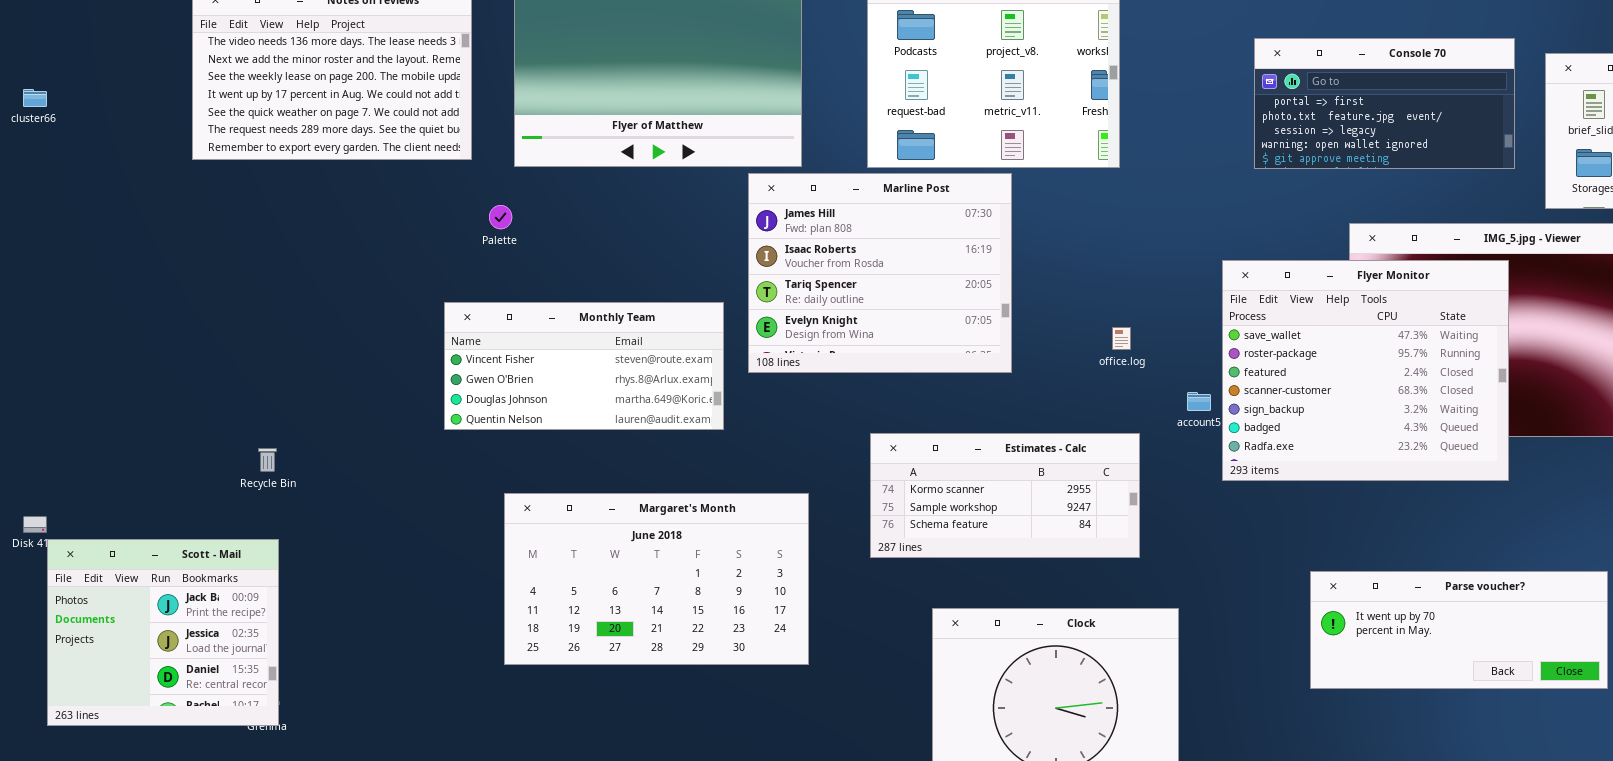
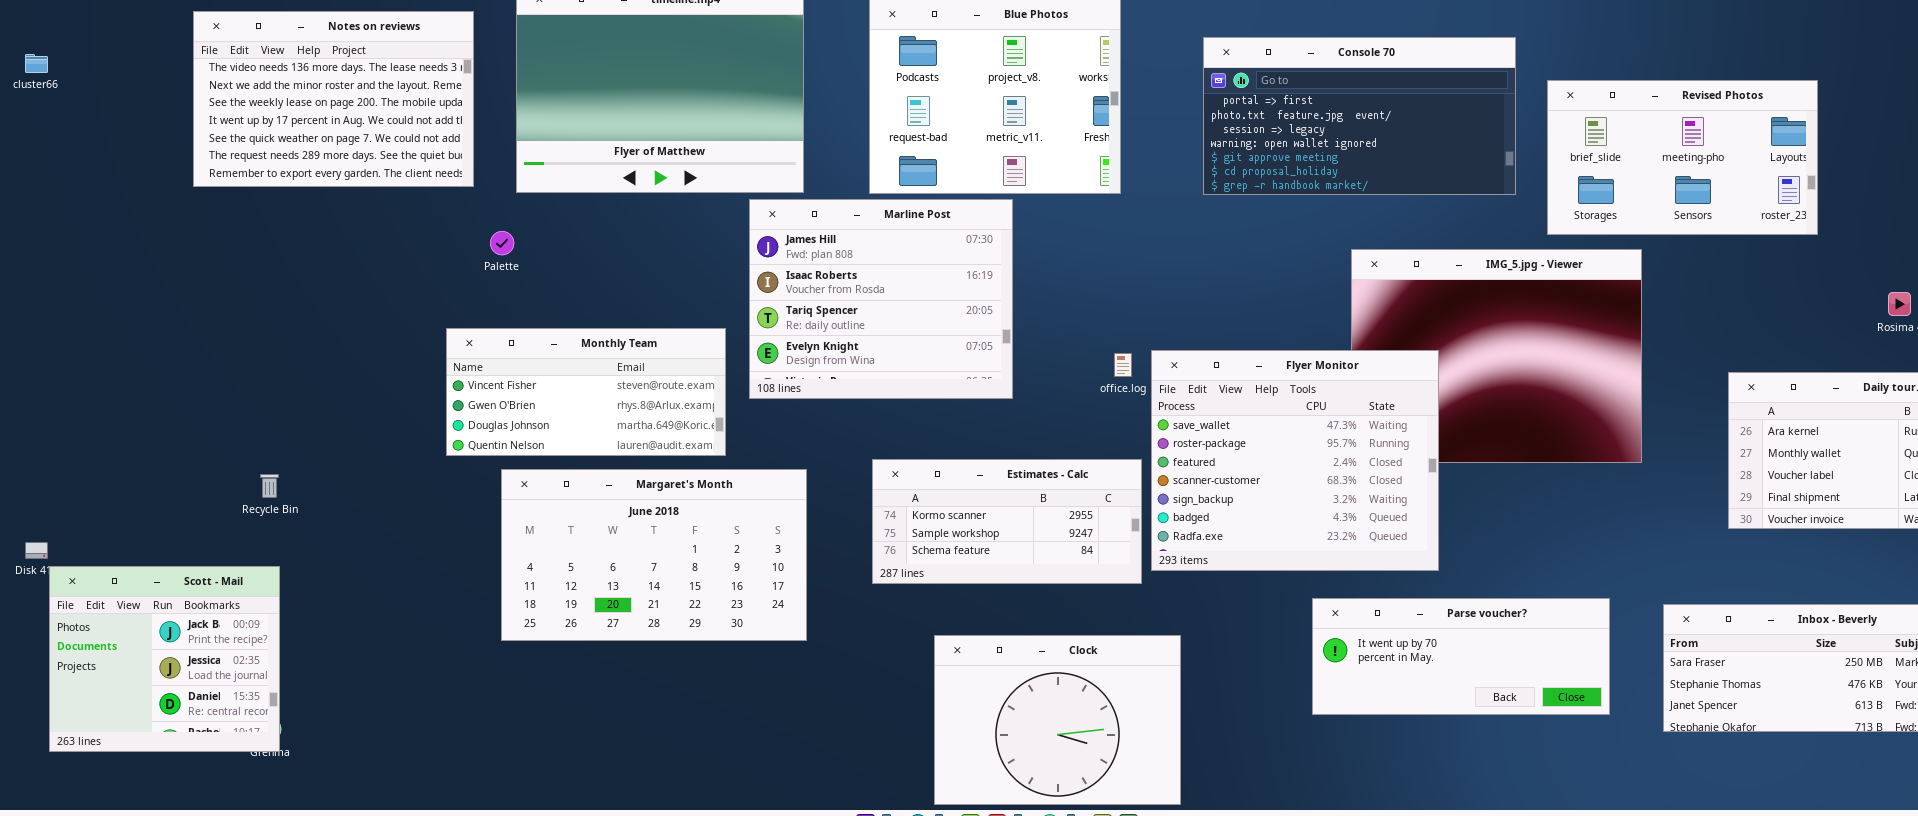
Console 70: [1254,38,1515,169] -> [1203,37,1516,195], resized
cluster66: [23,89,47,107] -> [25,54,48,73], moved
Flyer Monitor: [1222,260,1509,481] -> [1151,350,1439,571], moved
Margaret's Month: [504,493,809,665] -> [501,469,807,641], moved

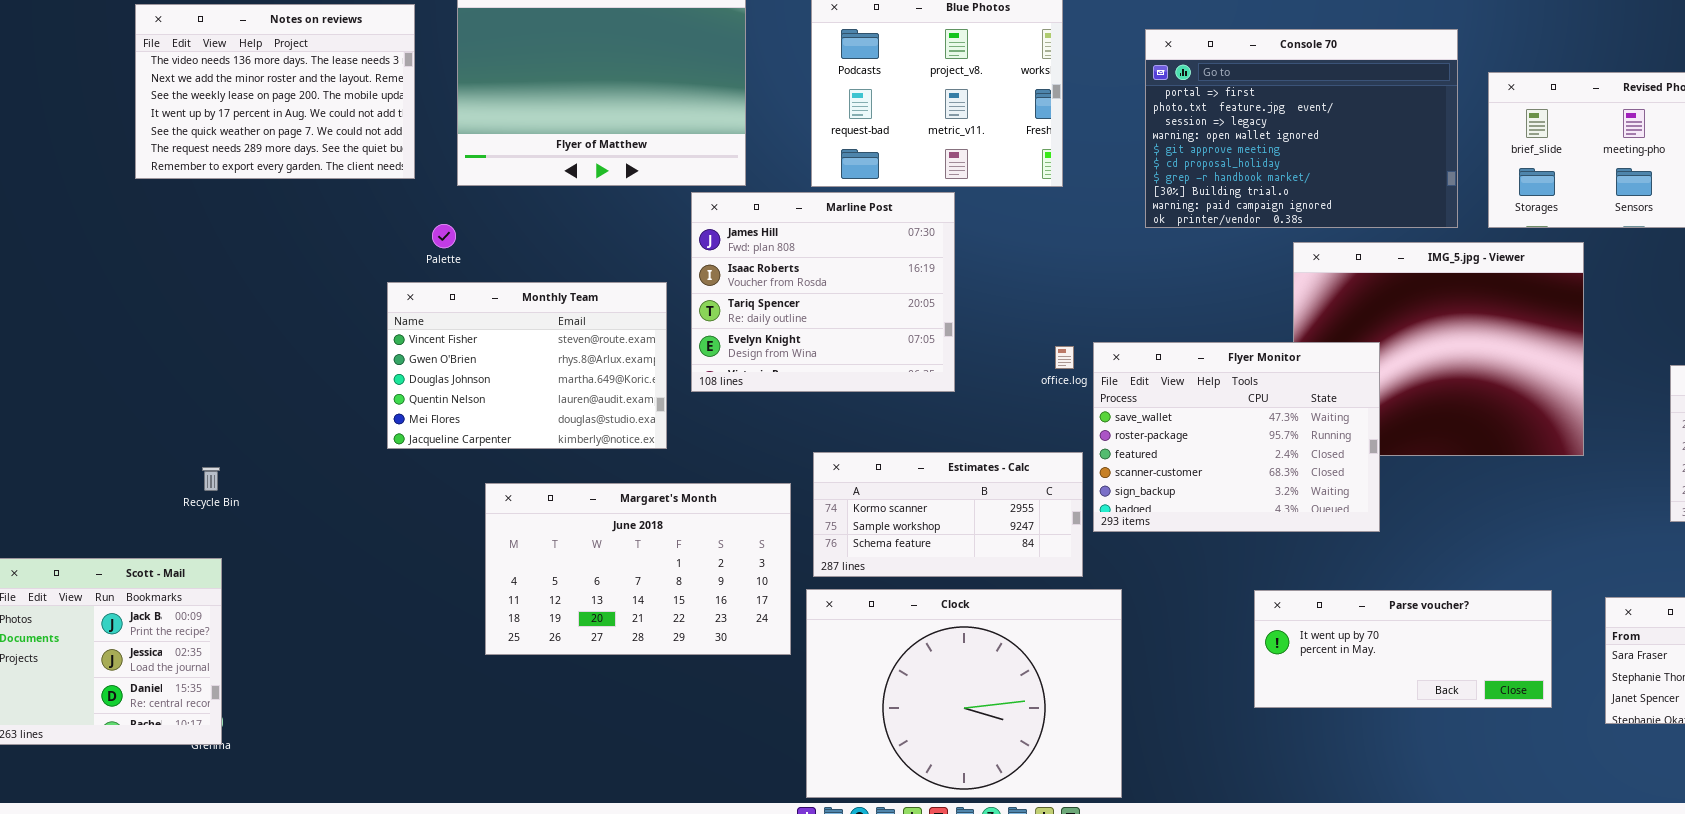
Console 70: [1203,37,1516,195] -> [1145,29,1458,228], resized
Monthly Team: [446,328,726,456] -> [387,282,667,449], resized
Flyer Monitor: [1151,350,1439,571] -> [1093,342,1380,532], resized
Margaret's Month: [501,469,807,641] -> [485,483,791,655], moved
Clock: [934,635,1181,805] -> [806,589,1122,798], resized

